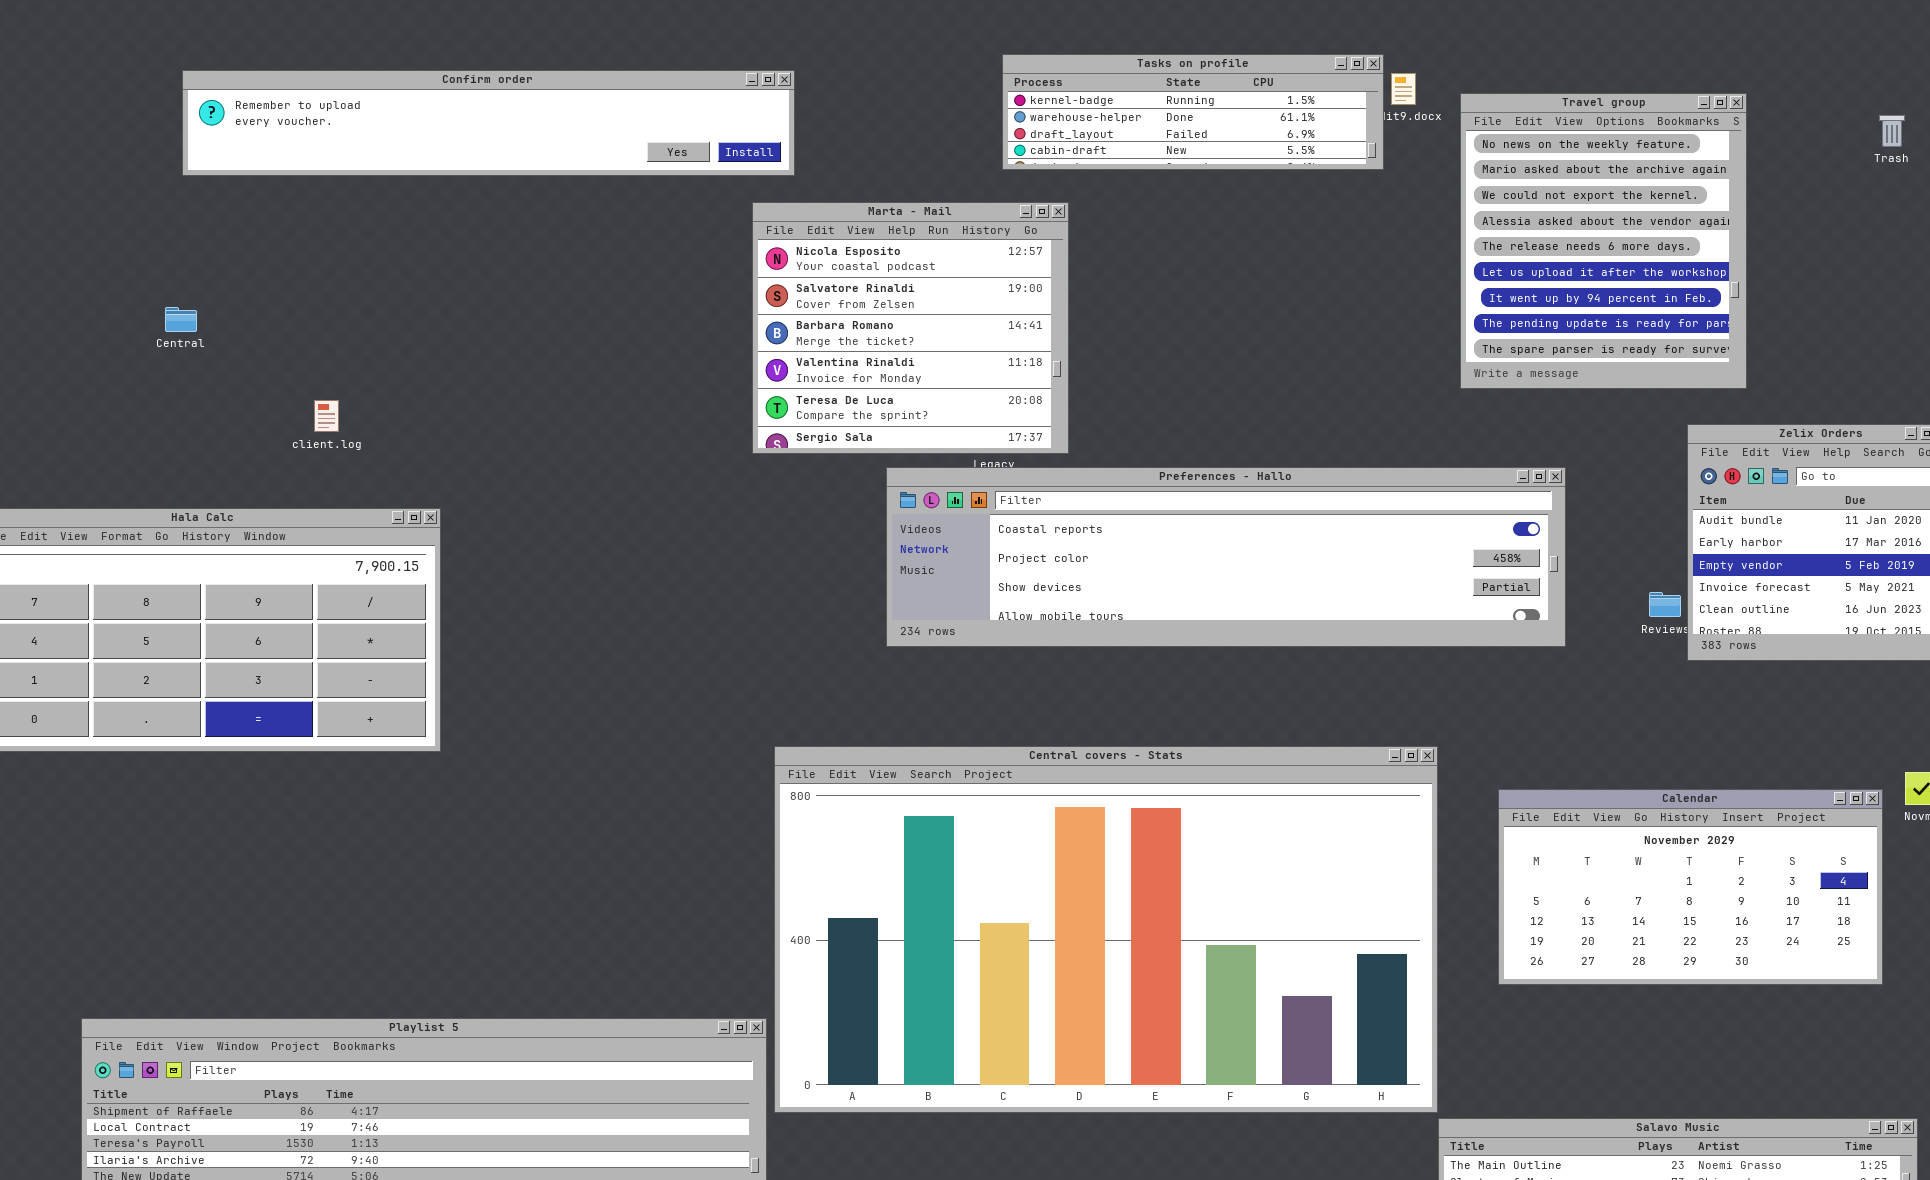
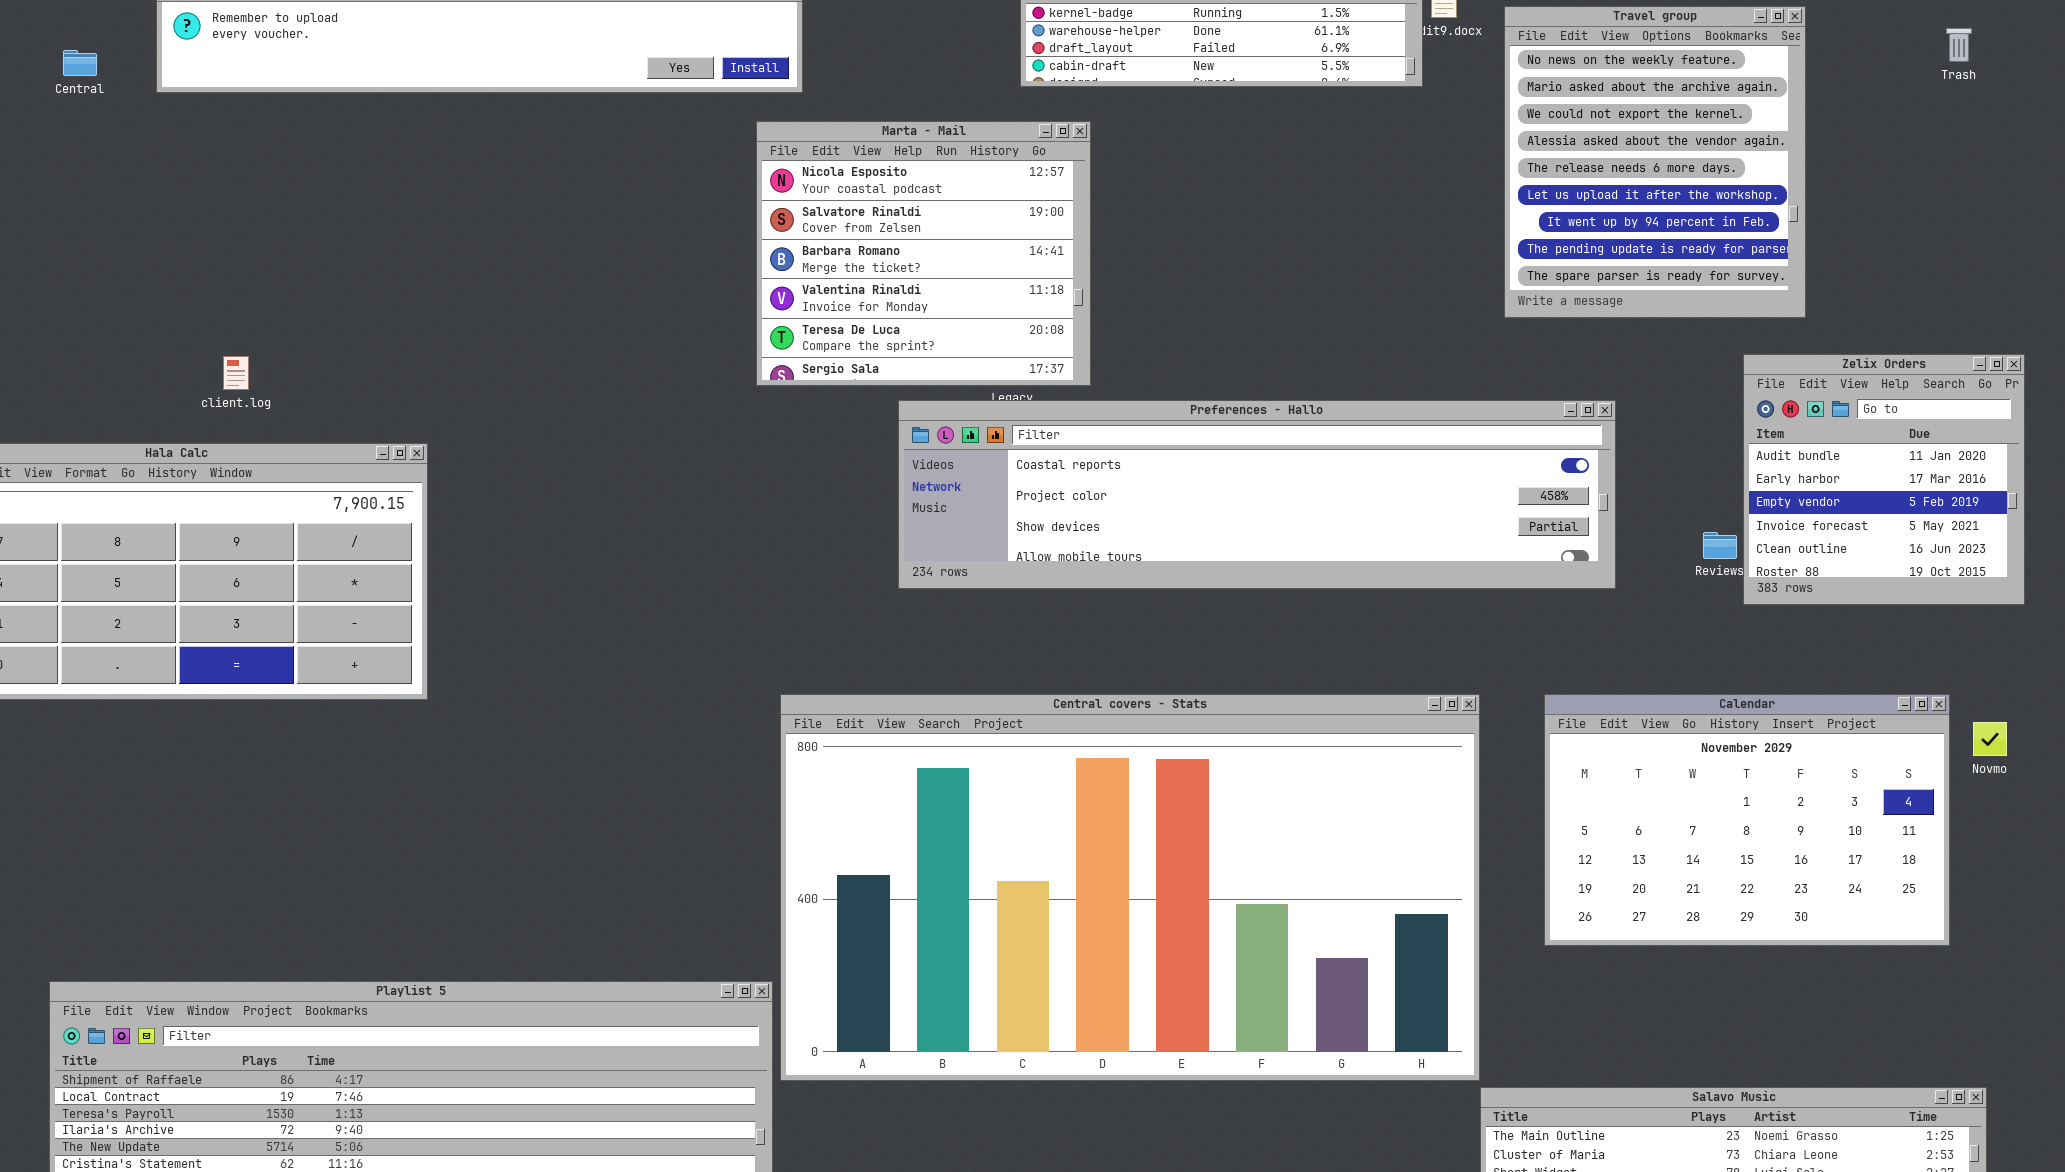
Central: [165,307,197,332] -> [63,50,97,76], moved
client.log: [314,400,339,432] -> [223,356,249,390], moved
Calendar: [1498,789,1883,985] -> [1544,694,1950,946], resized

